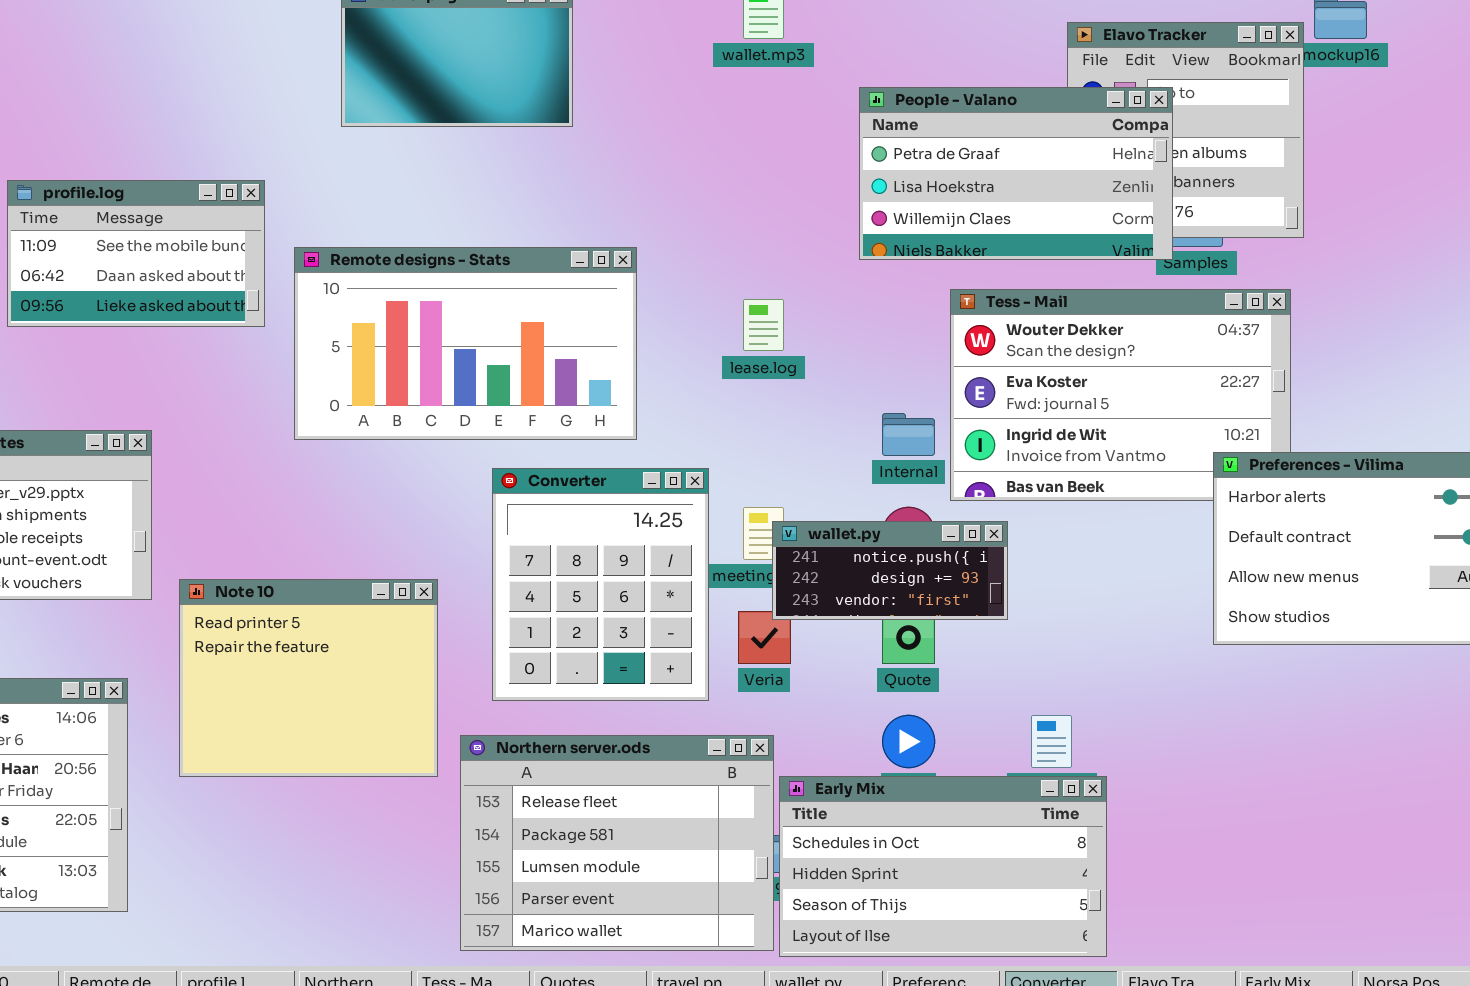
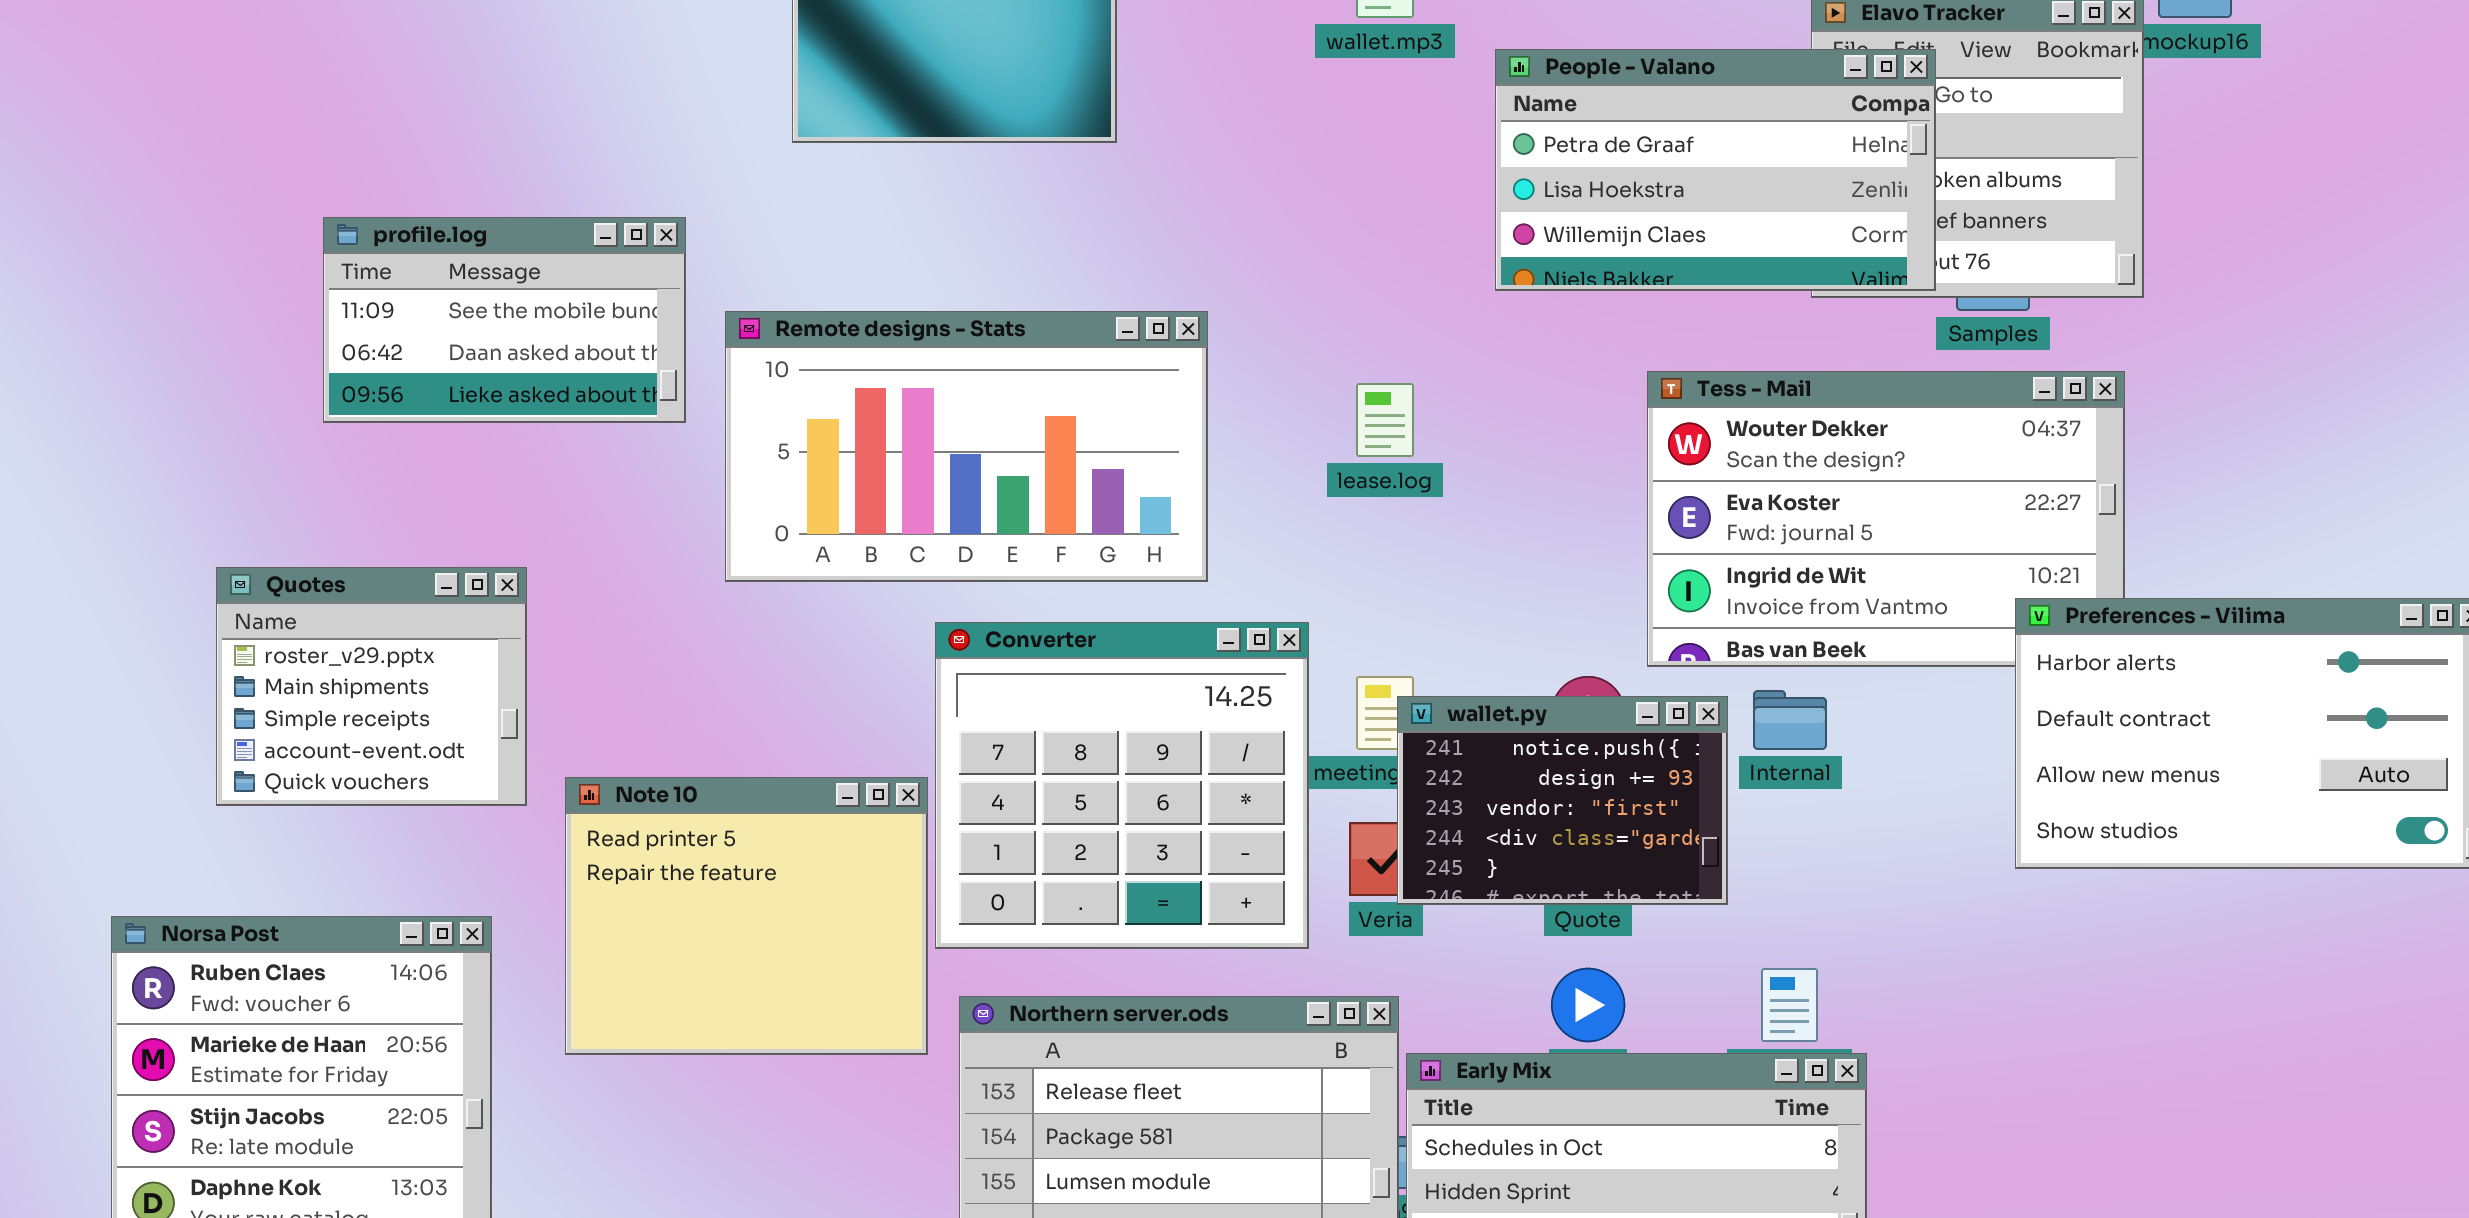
People - Valano: [859,87,1173,260] -> [1495,49,1936,291], moved
Internal: [882,413,935,456] -> [1753,690,1827,750], moved
Converter: [492,468,709,701] -> [935,622,1309,949], resized
wallet.py: [772,521,1008,620] -> [1397,696,1728,905], resized

